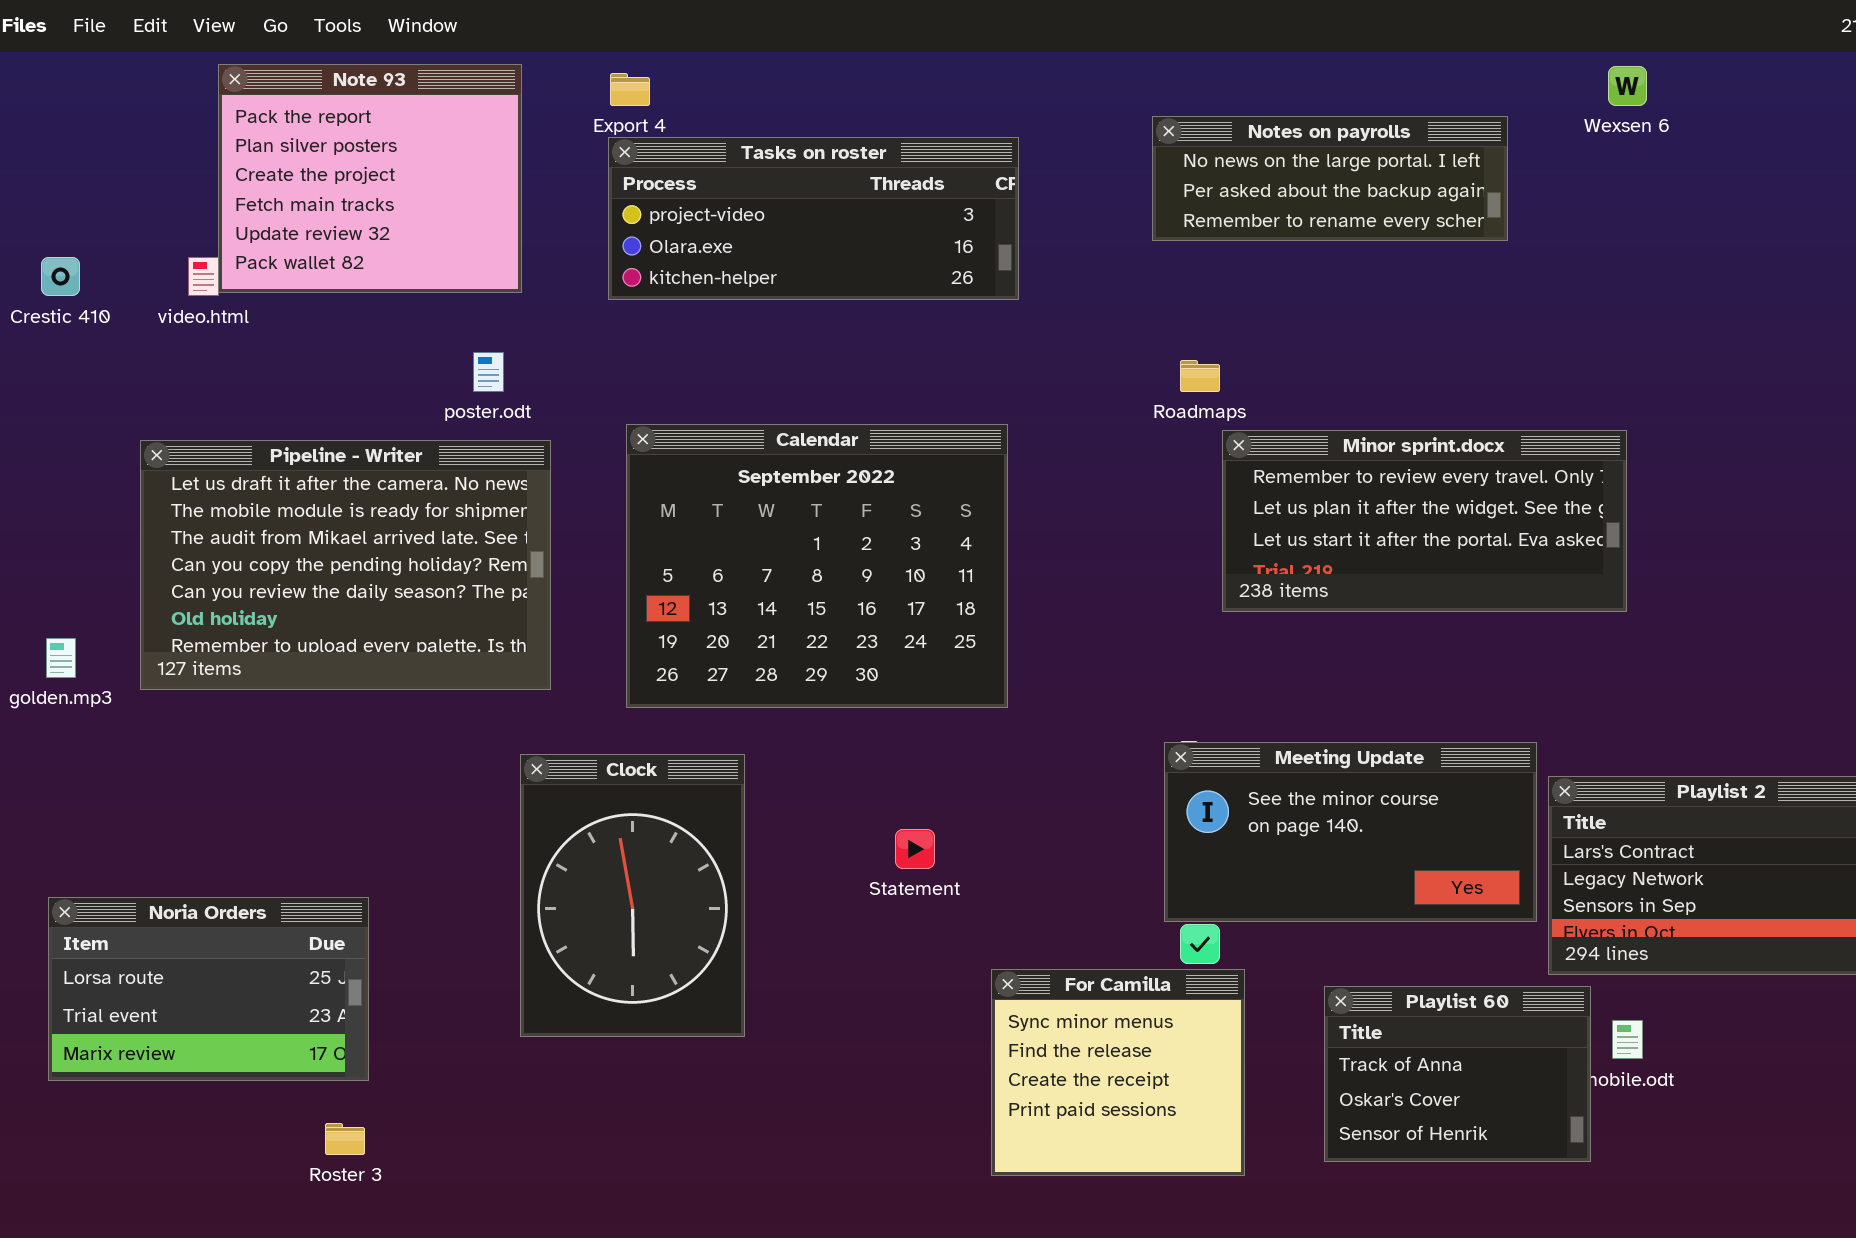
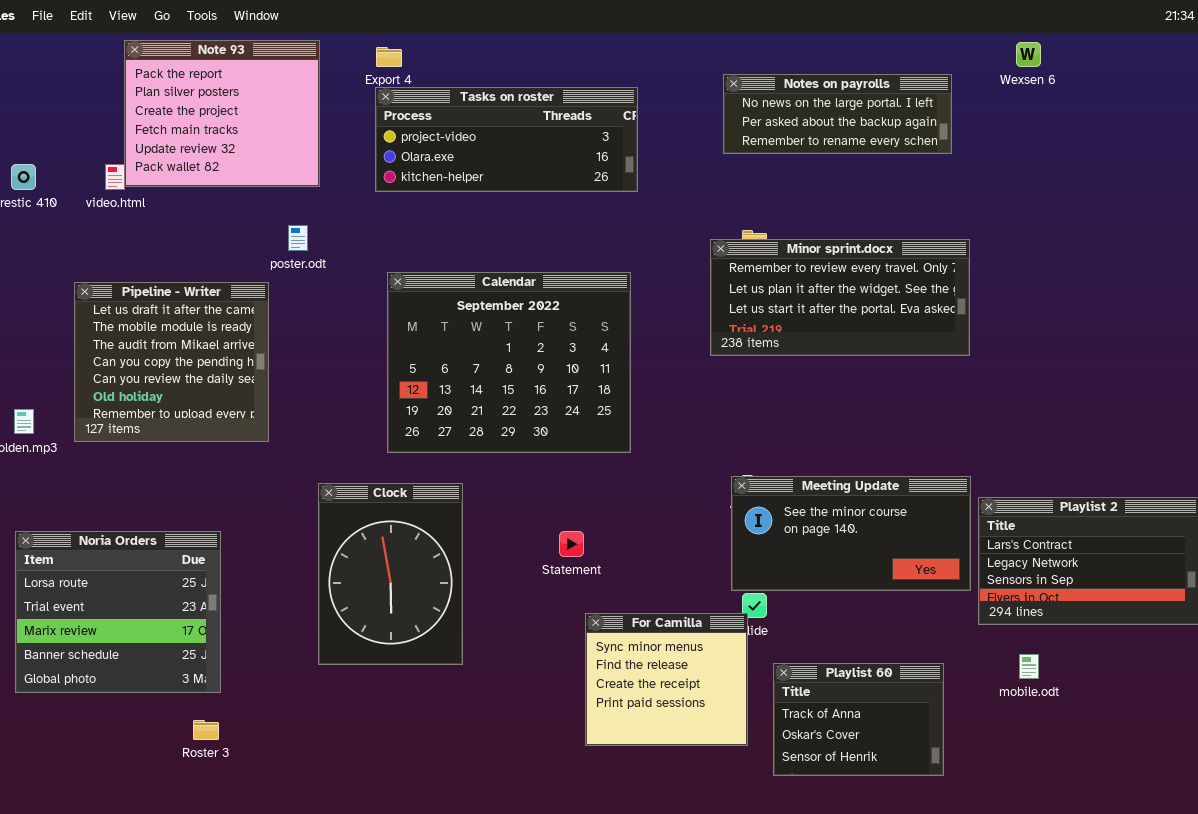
Minor sprint.docx: [1222,430,1627,612] -> [710,239,970,356], moved
Pipeline - Writer: [140,440,551,690] -> [74,282,269,442], resized
Noria Orders: [48,897,369,1081] -> [15,531,221,693], resized
For Camilla: [991,969,1245,1176] -> [585,613,748,746], moved
Playlist 60: [1324,986,1591,1162] -> [773,663,944,776], moved

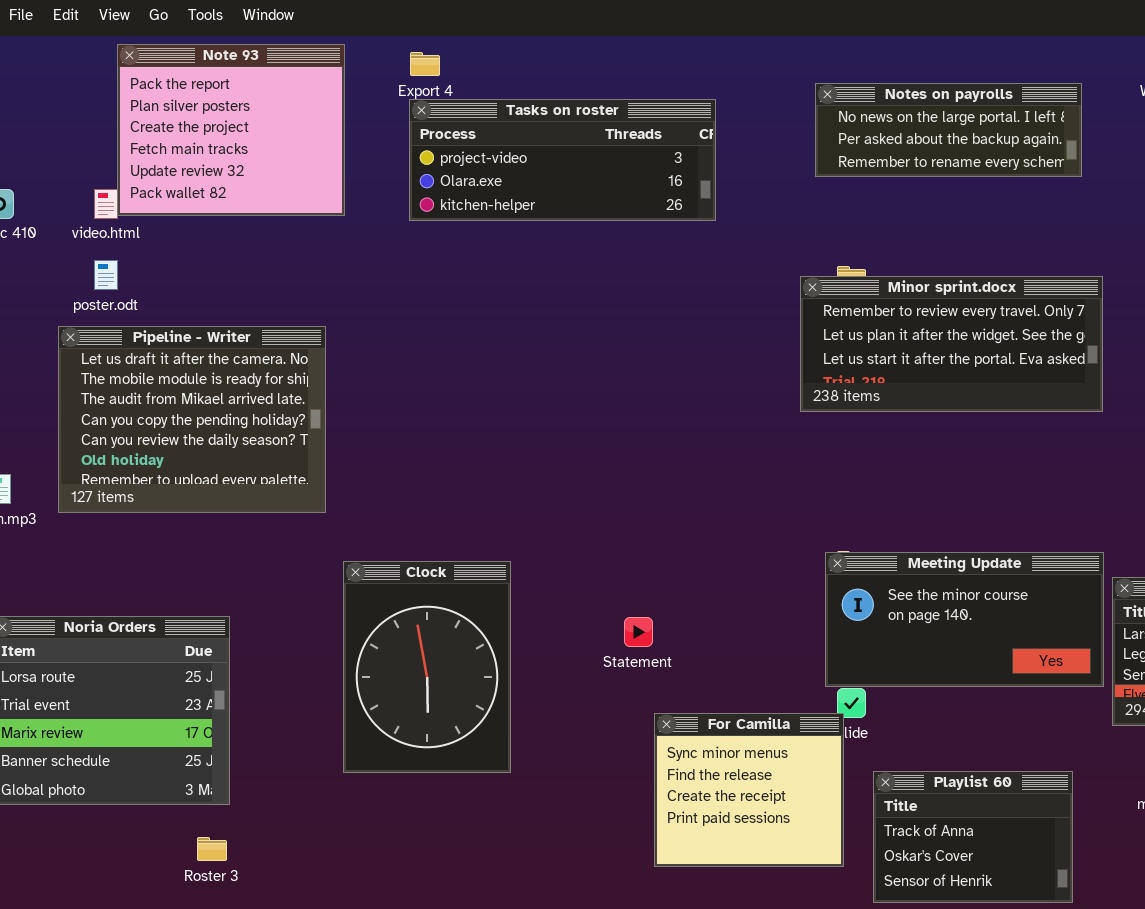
poster.odt: [288,225,308,251] -> [94,260,118,290], moved
Calendar: [387,272,631,453] -> none, closed
Pipeline - Writer: [74,282,269,442] -> [58,326,326,513], resized

